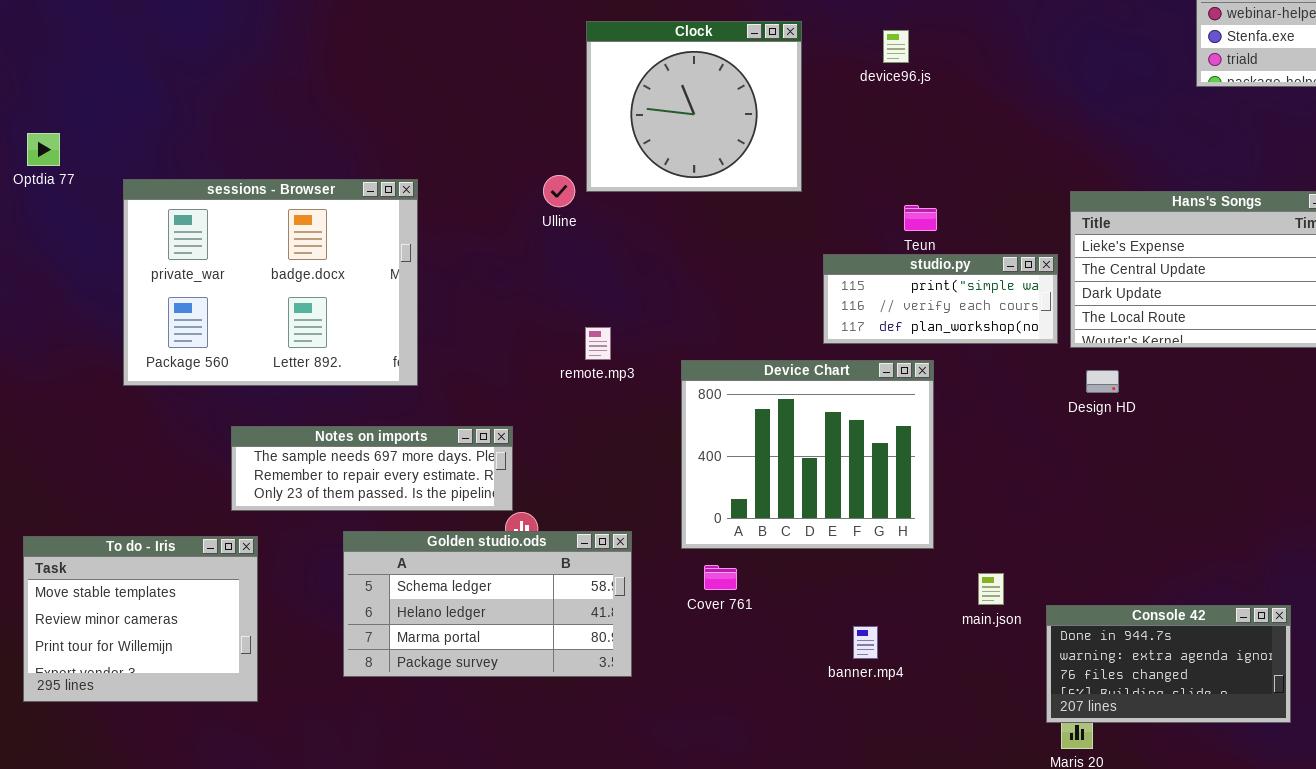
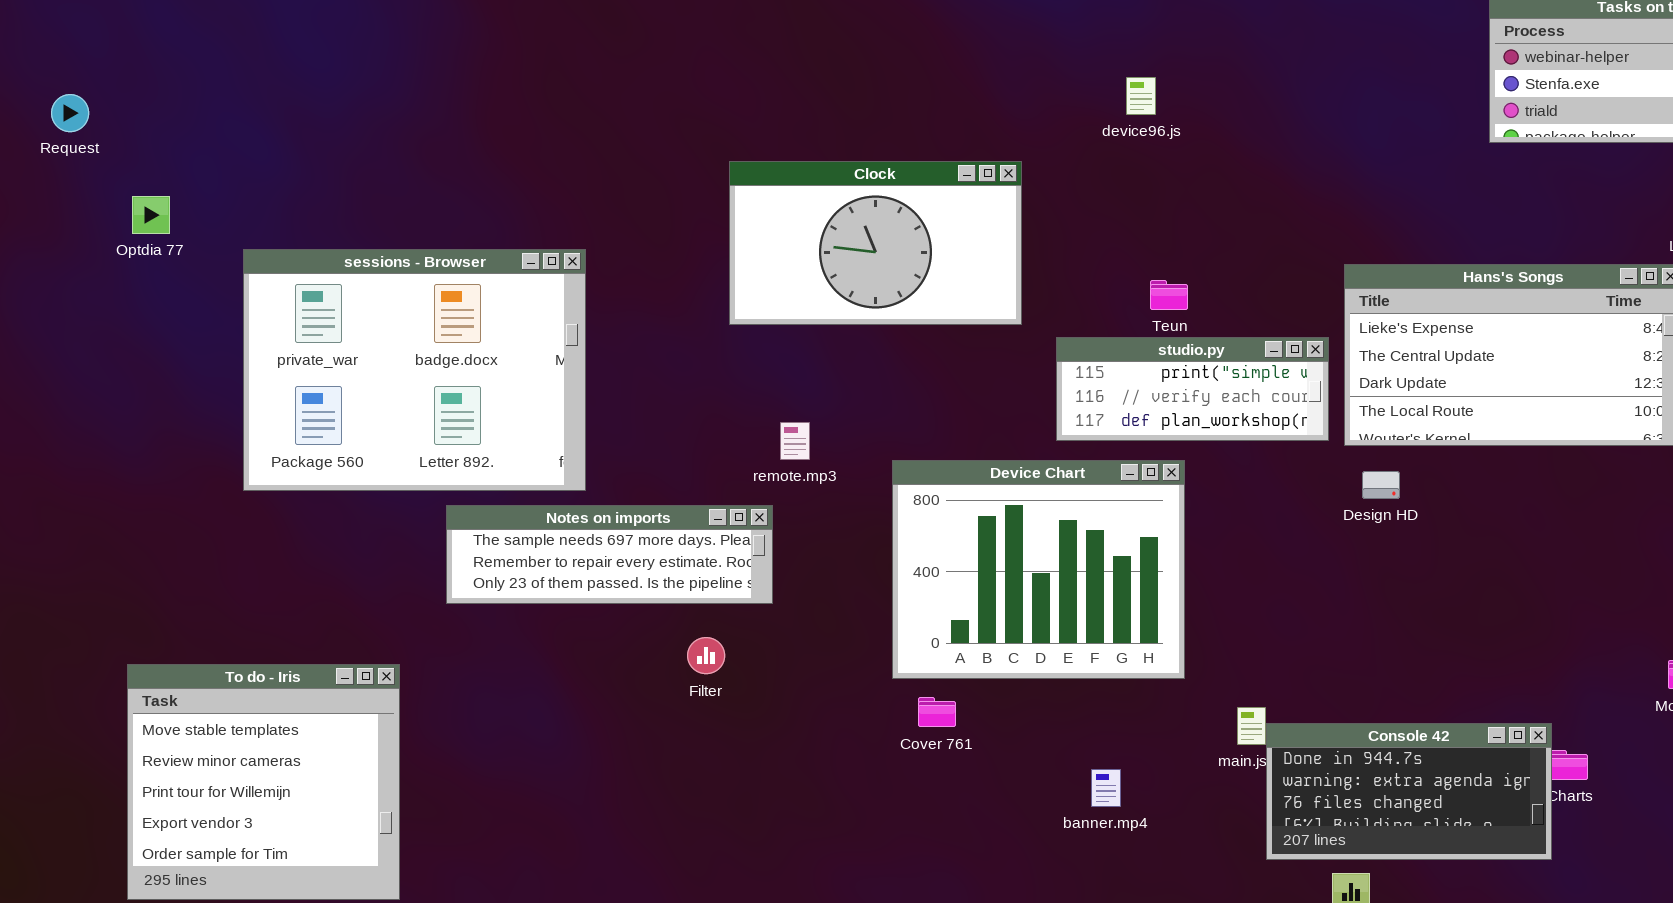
Clock: [586,21,802,192] -> [729,161,1022,325], moved, resized
Notes on imports: [231,426,513,511] -> [446,505,773,604], moved
Golden studio.ods: [343,531,632,677] -> none, closed
To do - Iris: [23,536,258,702] -> [127,664,400,900], resized
Console 42: [1046,605,1291,723] -> [1266,723,1552,860], moved

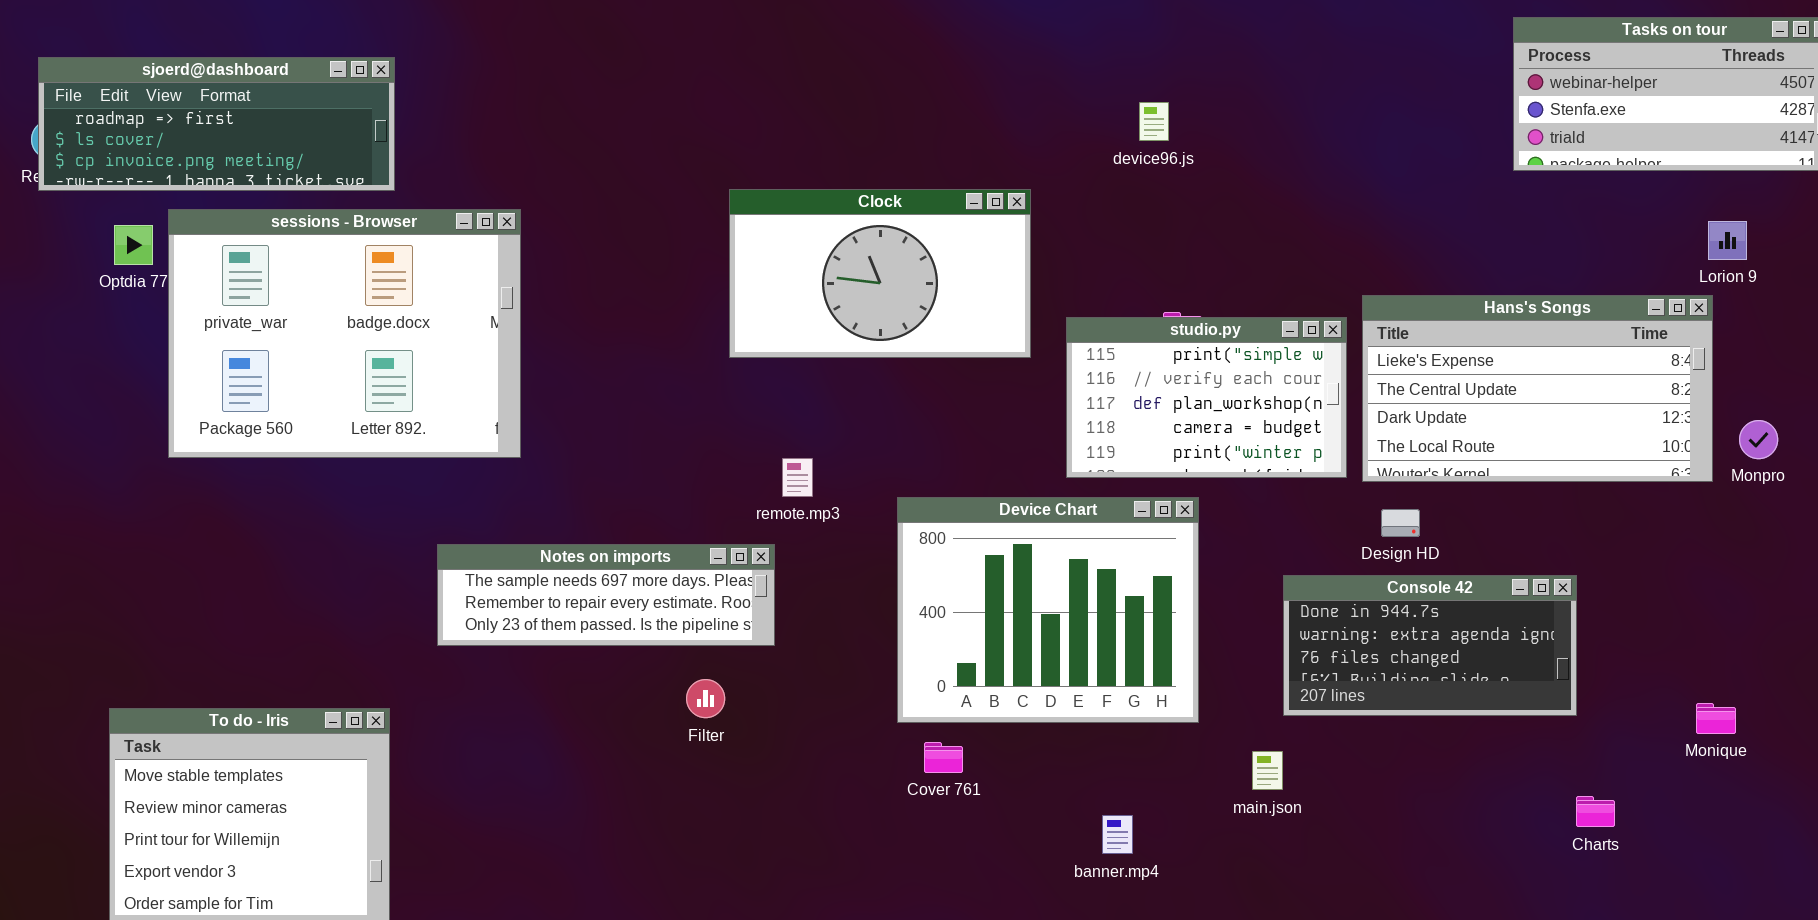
sjoerd@dashboard: none -> [38,57,395,191], opened
sessions - Browser: [243,249,586,491] -> [168,209,521,458], moved
studio.py: [1056,337,1329,441] -> [1066,317,1347,478], resized
Console 42: [1266,723,1552,860] -> [1283,575,1577,716], moved

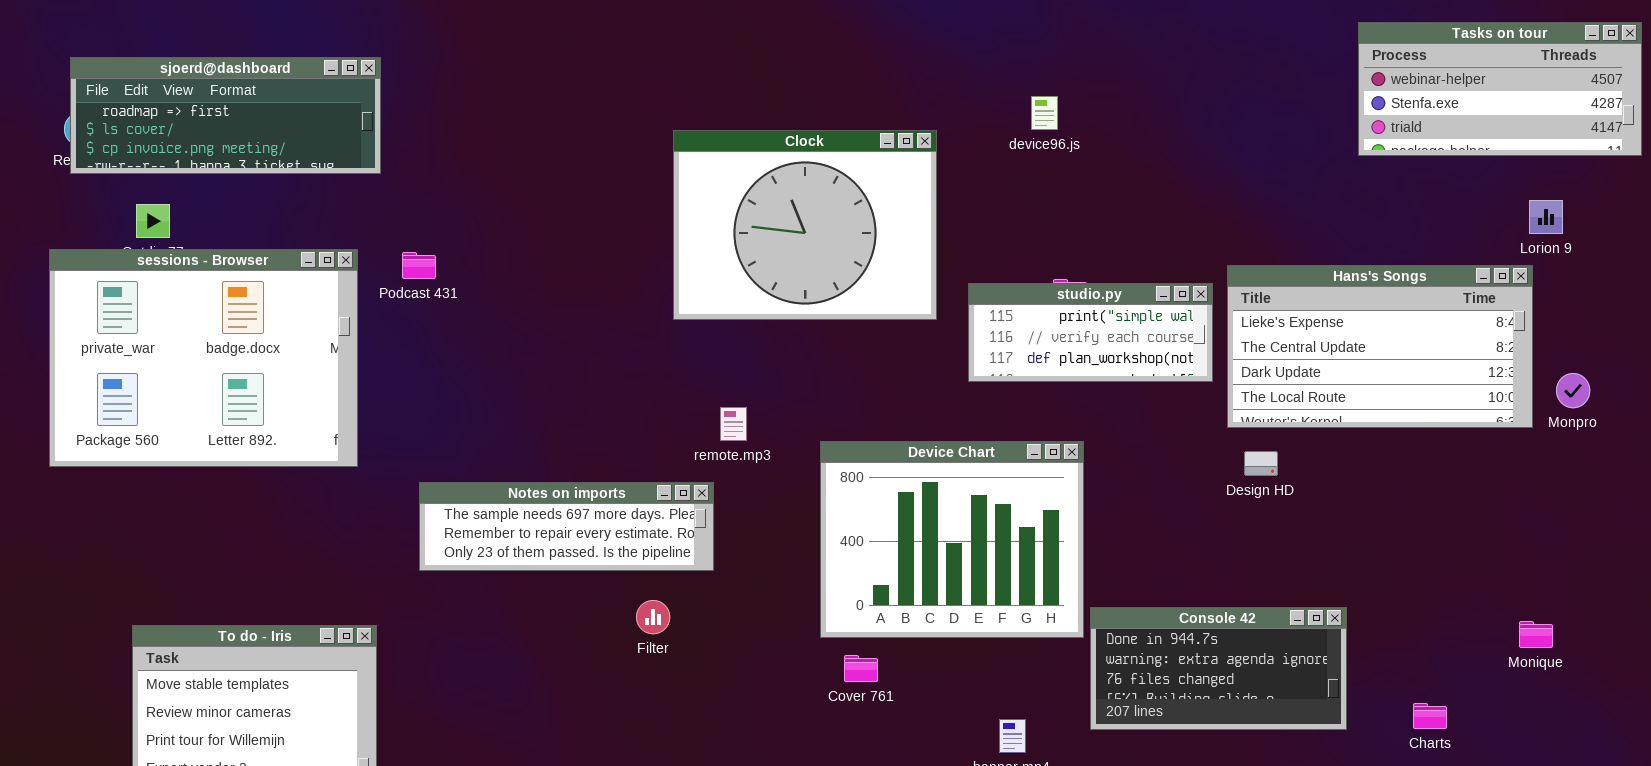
Clock: [729,189,1031,358] -> [673,130,937,320], resized
sessions - Browser: [168,209,521,458] -> [49,249,358,467], moved
studio.py: [1066,317,1347,478] -> [968,283,1213,382], resized
Console 42: [1283,575,1577,716] -> [1090,607,1347,730], moved

